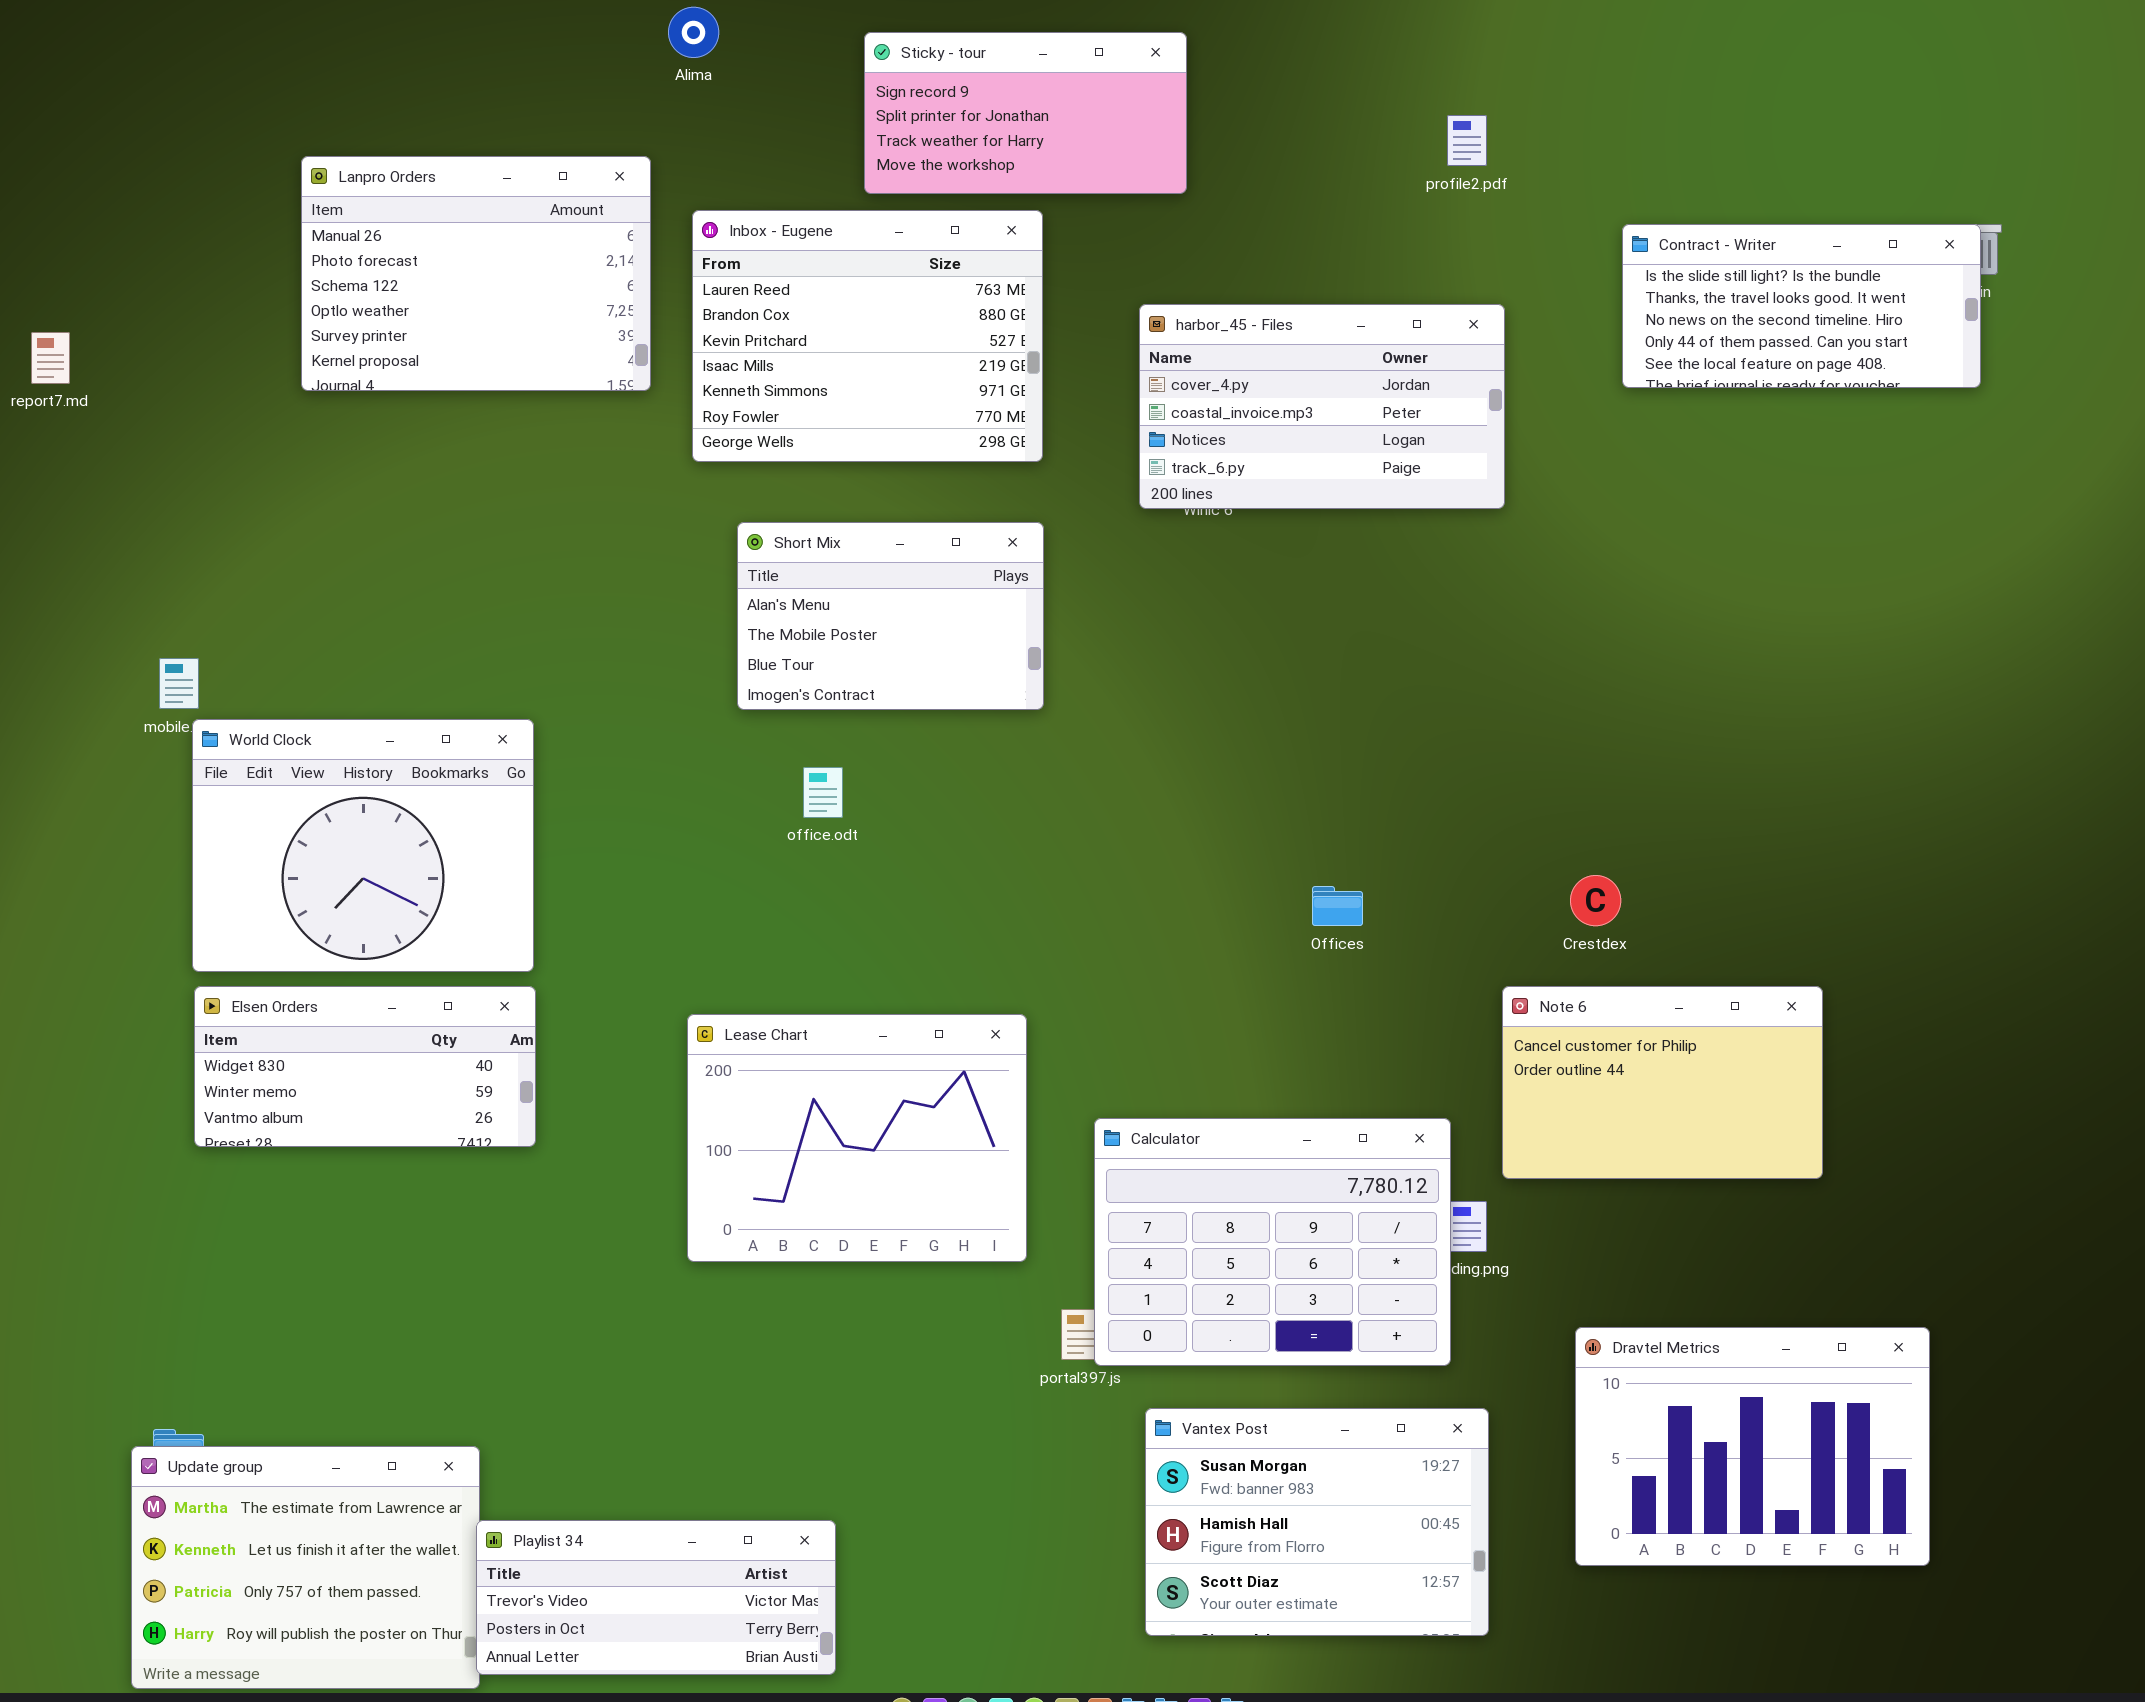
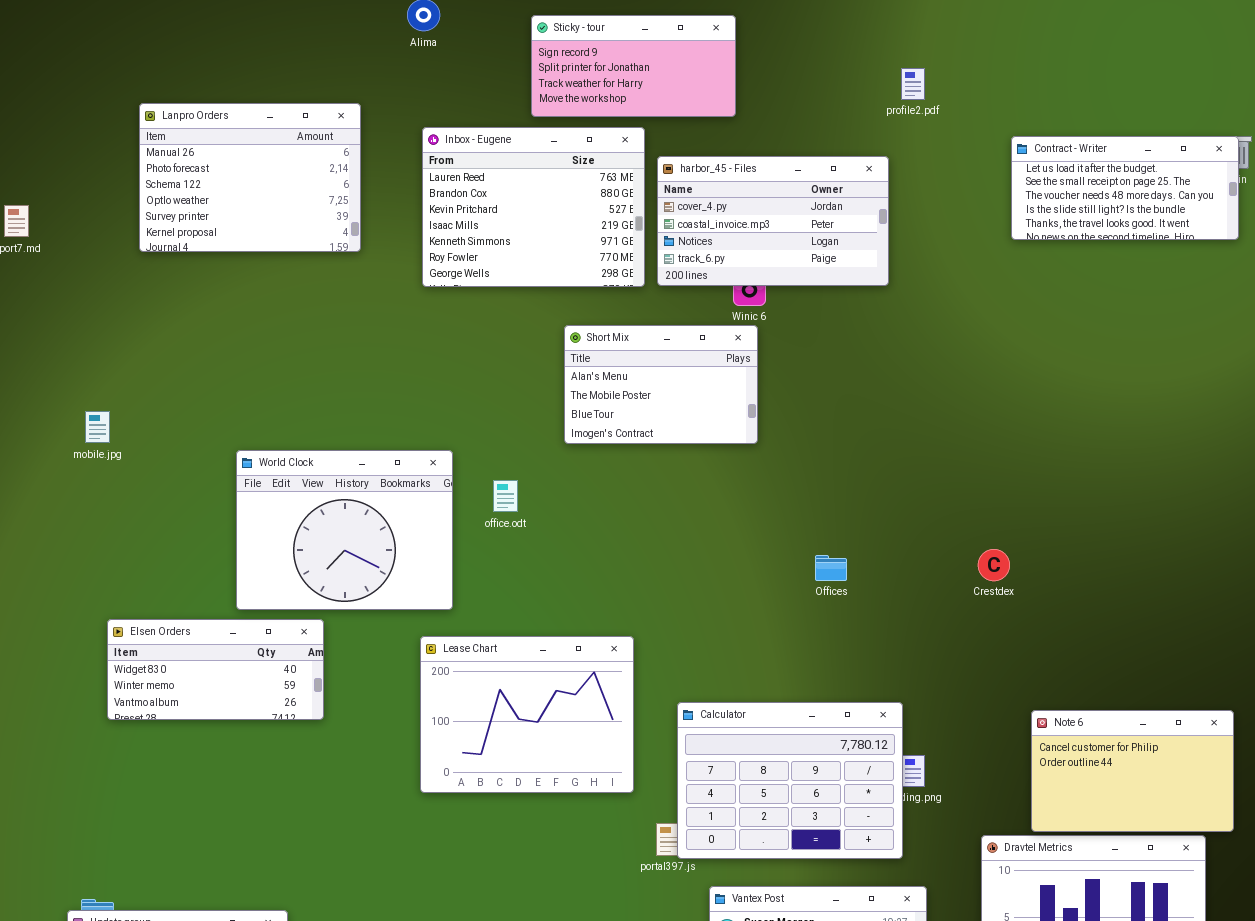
Lanpro Orders: [301,156,651,391] -> [139,103,361,252], moved
Contract - Writer: [1622,224,1981,388] -> [1011,136,1239,240], scrolled up 3 rows
harbor_45 - Files: [1139,304,1505,509] -> [657,156,889,286], moved
Short Mix: [737,522,1044,710] -> [564,325,758,444], moved
World Clock: [192,719,534,972] -> [236,450,453,610], moved
Note 6: [1502,986,1823,1179] -> [1031,710,1234,832], moved

